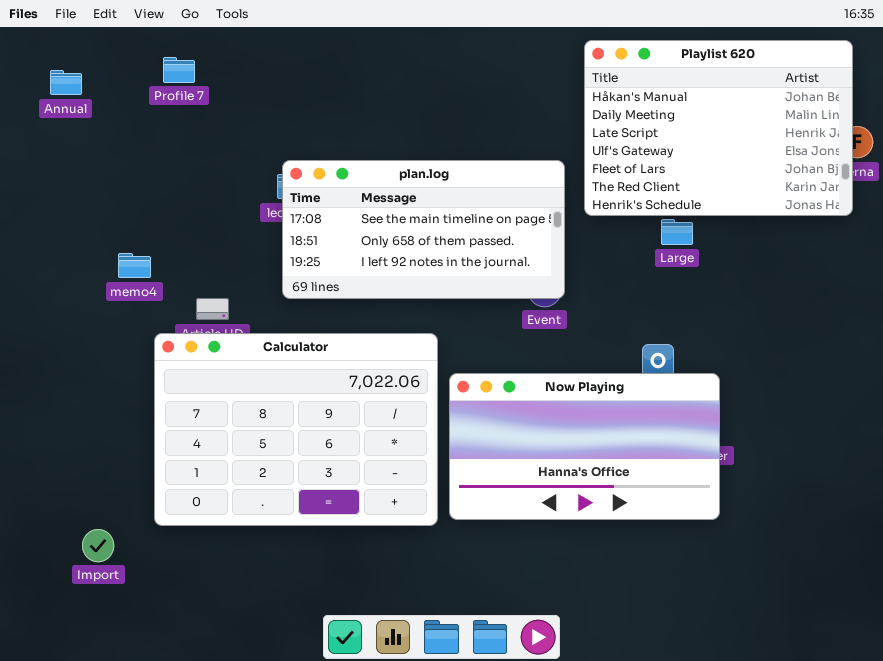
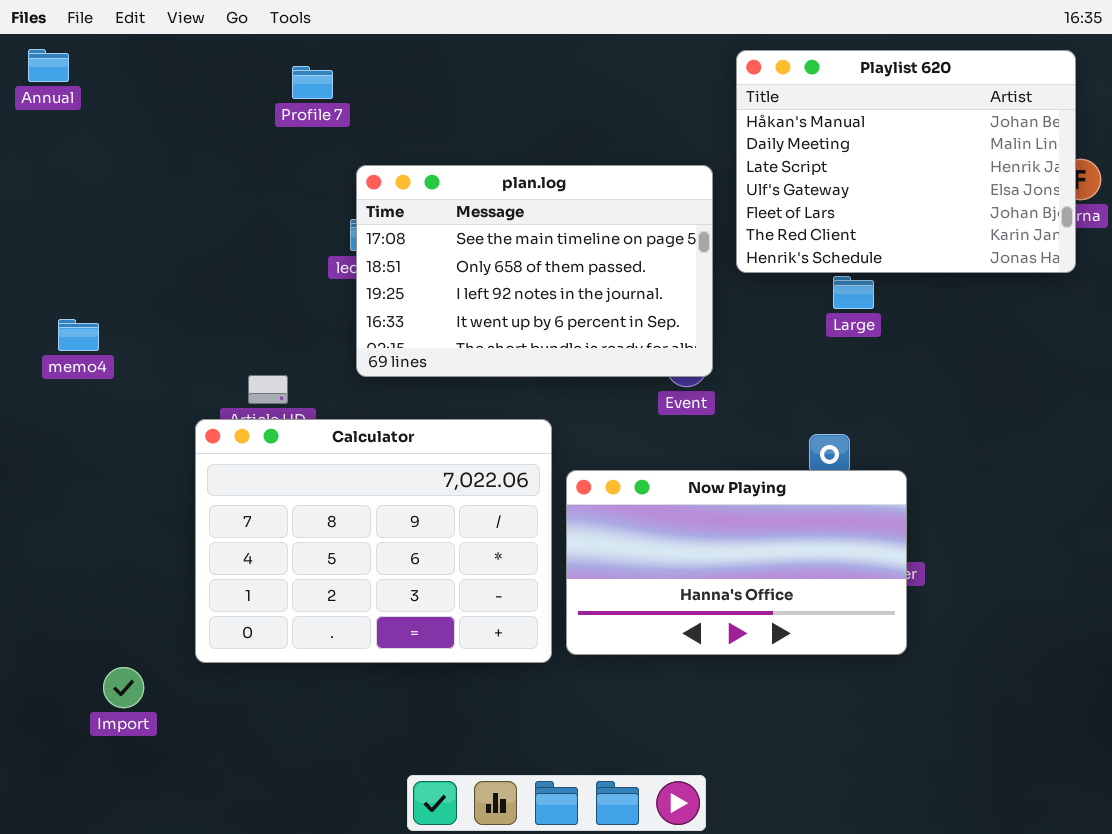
Profile 7: [163,57,195,83] -> [292,66,333,99], moved
Annual: [50,70,82,95] -> [28,49,69,82], moved
plan.log: [282,160,565,299] -> [356,165,713,377], resized
memo4: [118,253,151,278] -> [58,319,99,351], moved

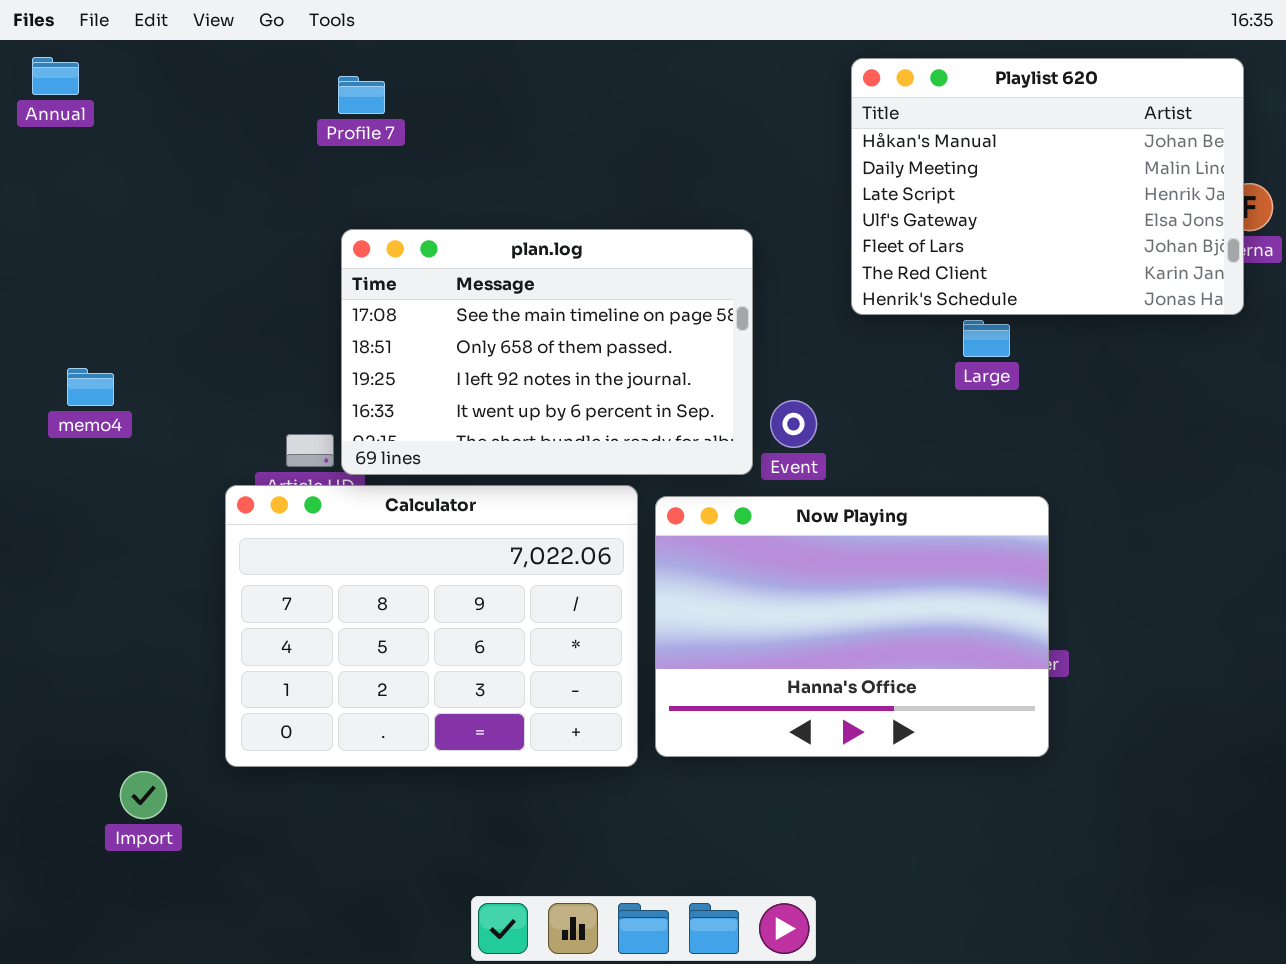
plan.log: [356,165,713,377] -> [341,229,753,475], moved
Now Playing: [566,470,907,655] -> [655,496,1049,757], resized

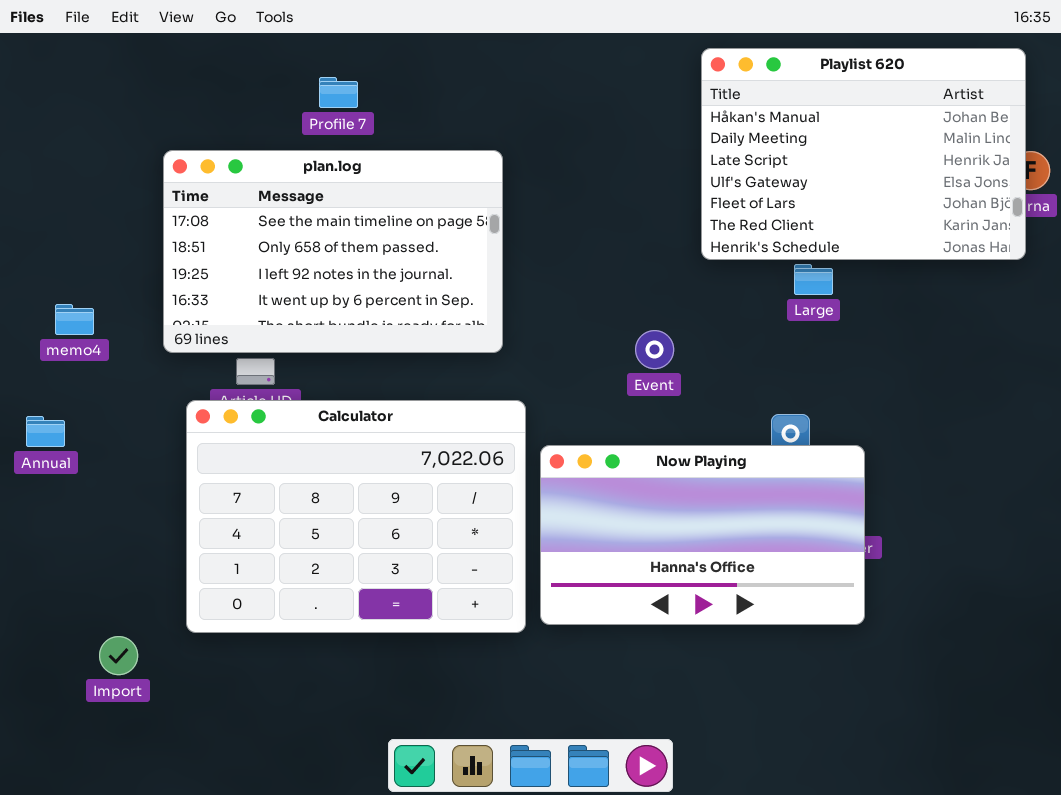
Annual: [32,57,79,95] -> [26,416,65,447], moved
Profile 7: [338,76,385,114] -> [319,77,358,108], moved
plan.log: [341,229,753,475] -> [163,150,503,353], moved
Now Playing: [655,496,1049,757] -> [540,445,865,625], resized

